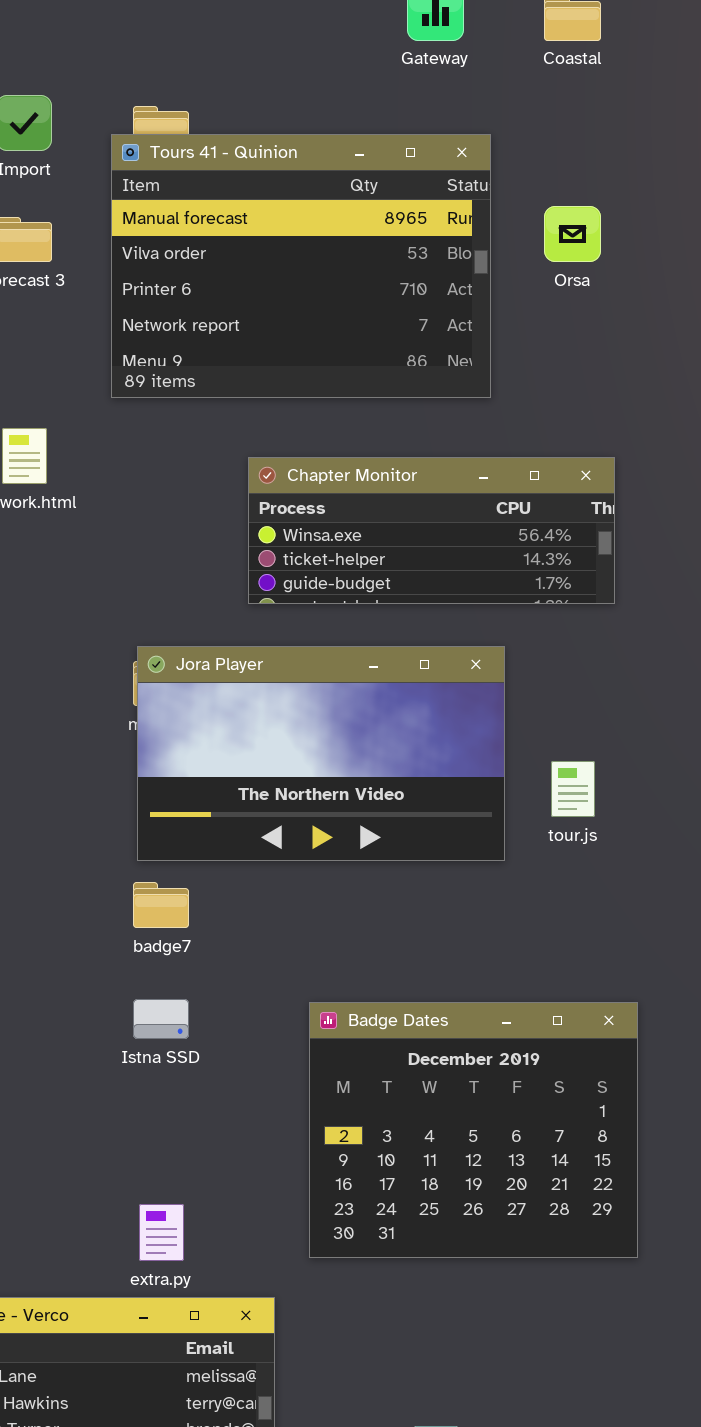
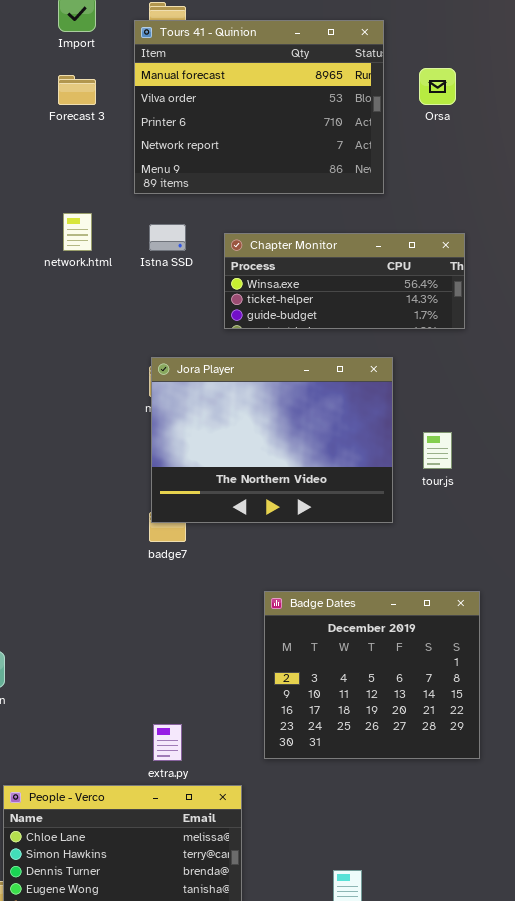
Jora Player: [137,646,505,861] -> [151,357,393,523], resized
Istna SSD: [133,999,189,1039] -> [149,224,186,251], moved

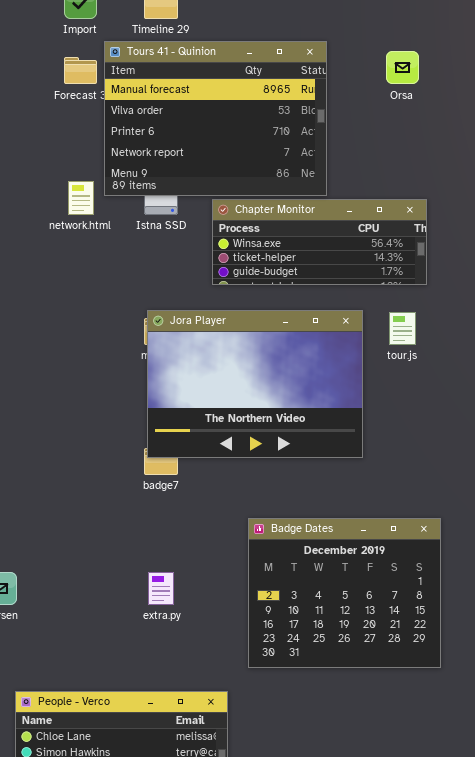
Tours 41 - Quinion: [134,20,384,194] -> [104,41,327,196], moved
tour.js: [423,432,452,469] -> [389,312,416,345], moved
extra.py: [153,724,182,761] -> [148,572,174,605], moved

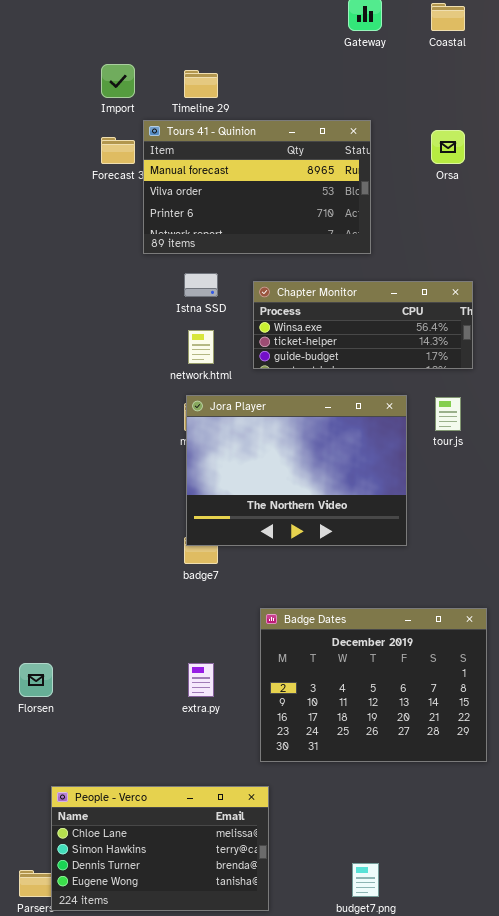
Tours 41 - Quinion: [104,41,327,196] -> [143,120,371,254], resized
network.html: [68,181,94,215] -> [188,330,214,364], moved
Badge Dates: [248,518,441,668] -> [260,608,487,762], resized

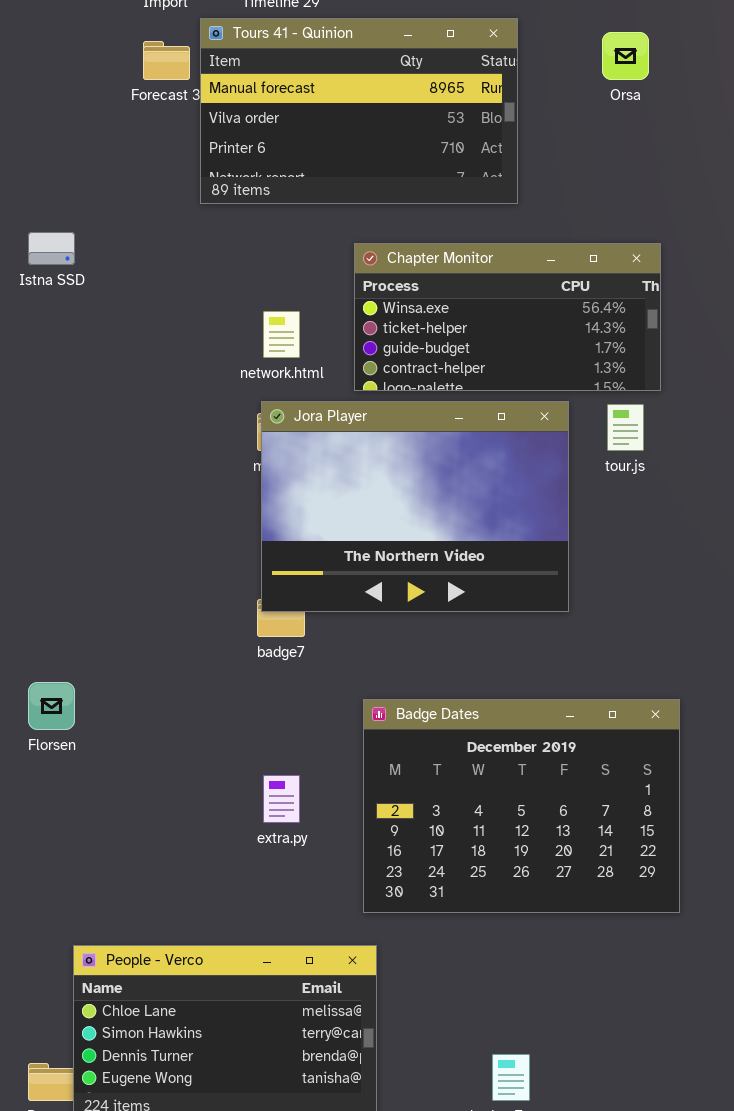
Istna SSD: [184,273,218,297] -> [28,232,75,265], moved
Chapter Monitor: [253,281,473,369] -> [354,243,661,391], resized
Florsen: [19,663,53,697] -> [28,682,75,730], moved

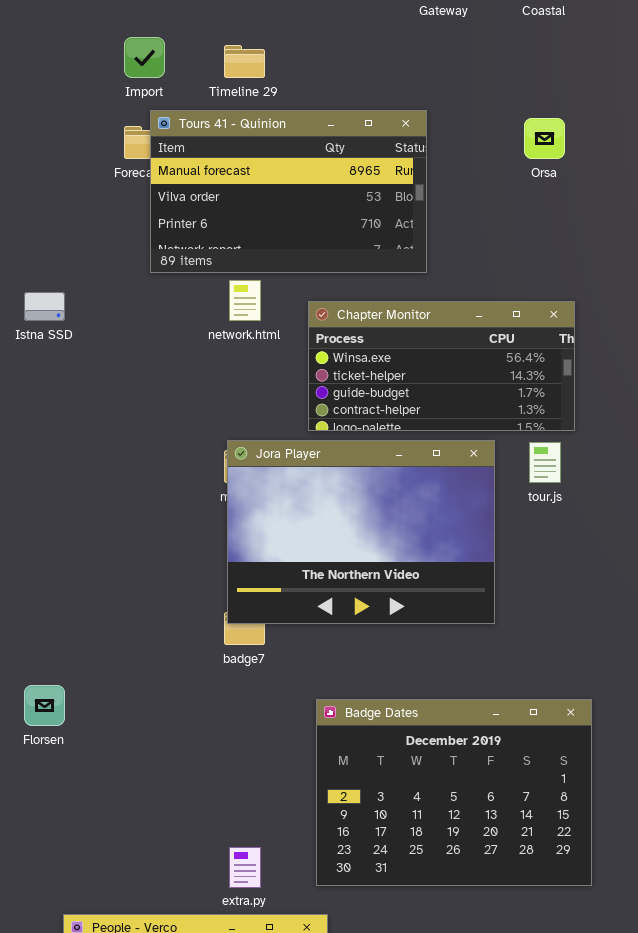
Tours 41 - Quinion: [200,18,518,204] -> [150,110,427,273], moved
network.html: [263,311,300,358] -> [229,280,261,321], moved
extra.py: [263,775,300,823] -> [229,847,261,888], moved

